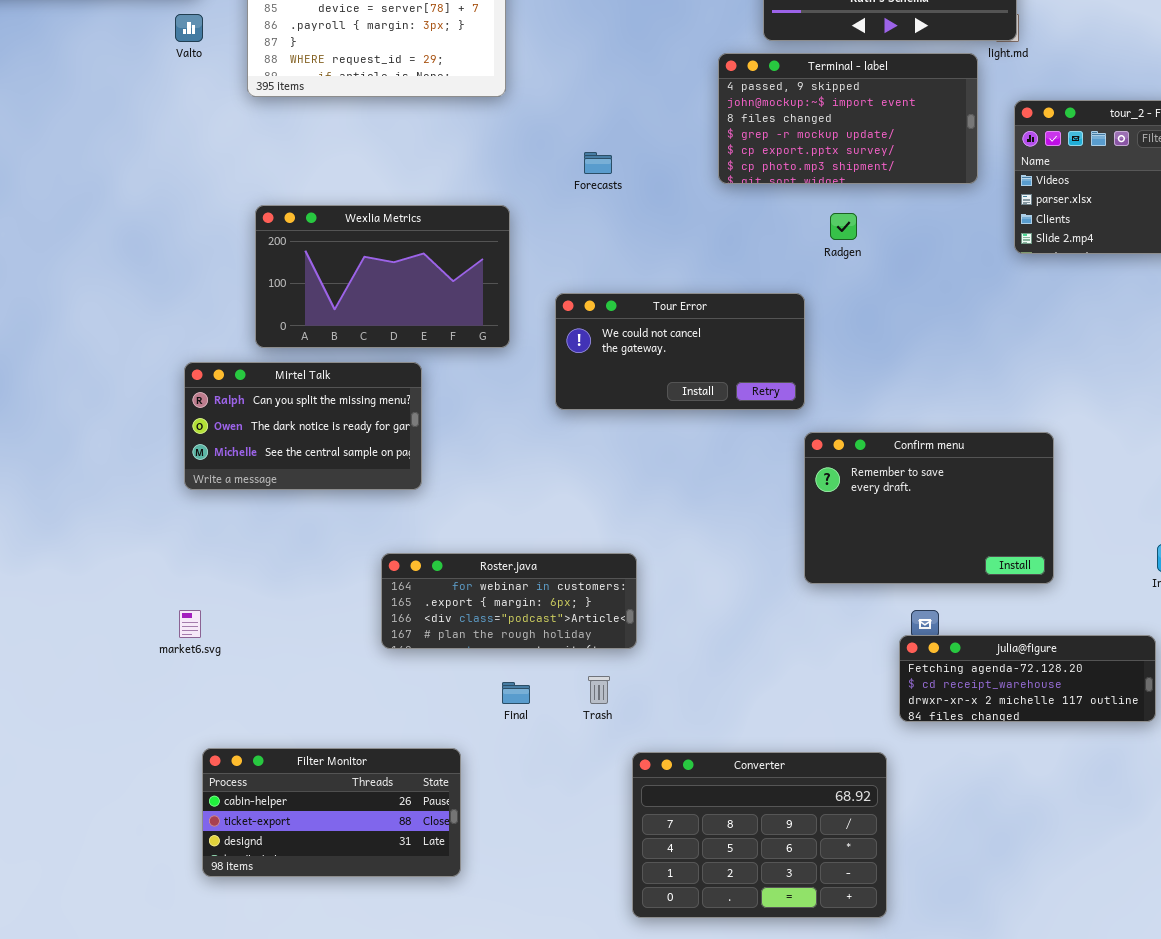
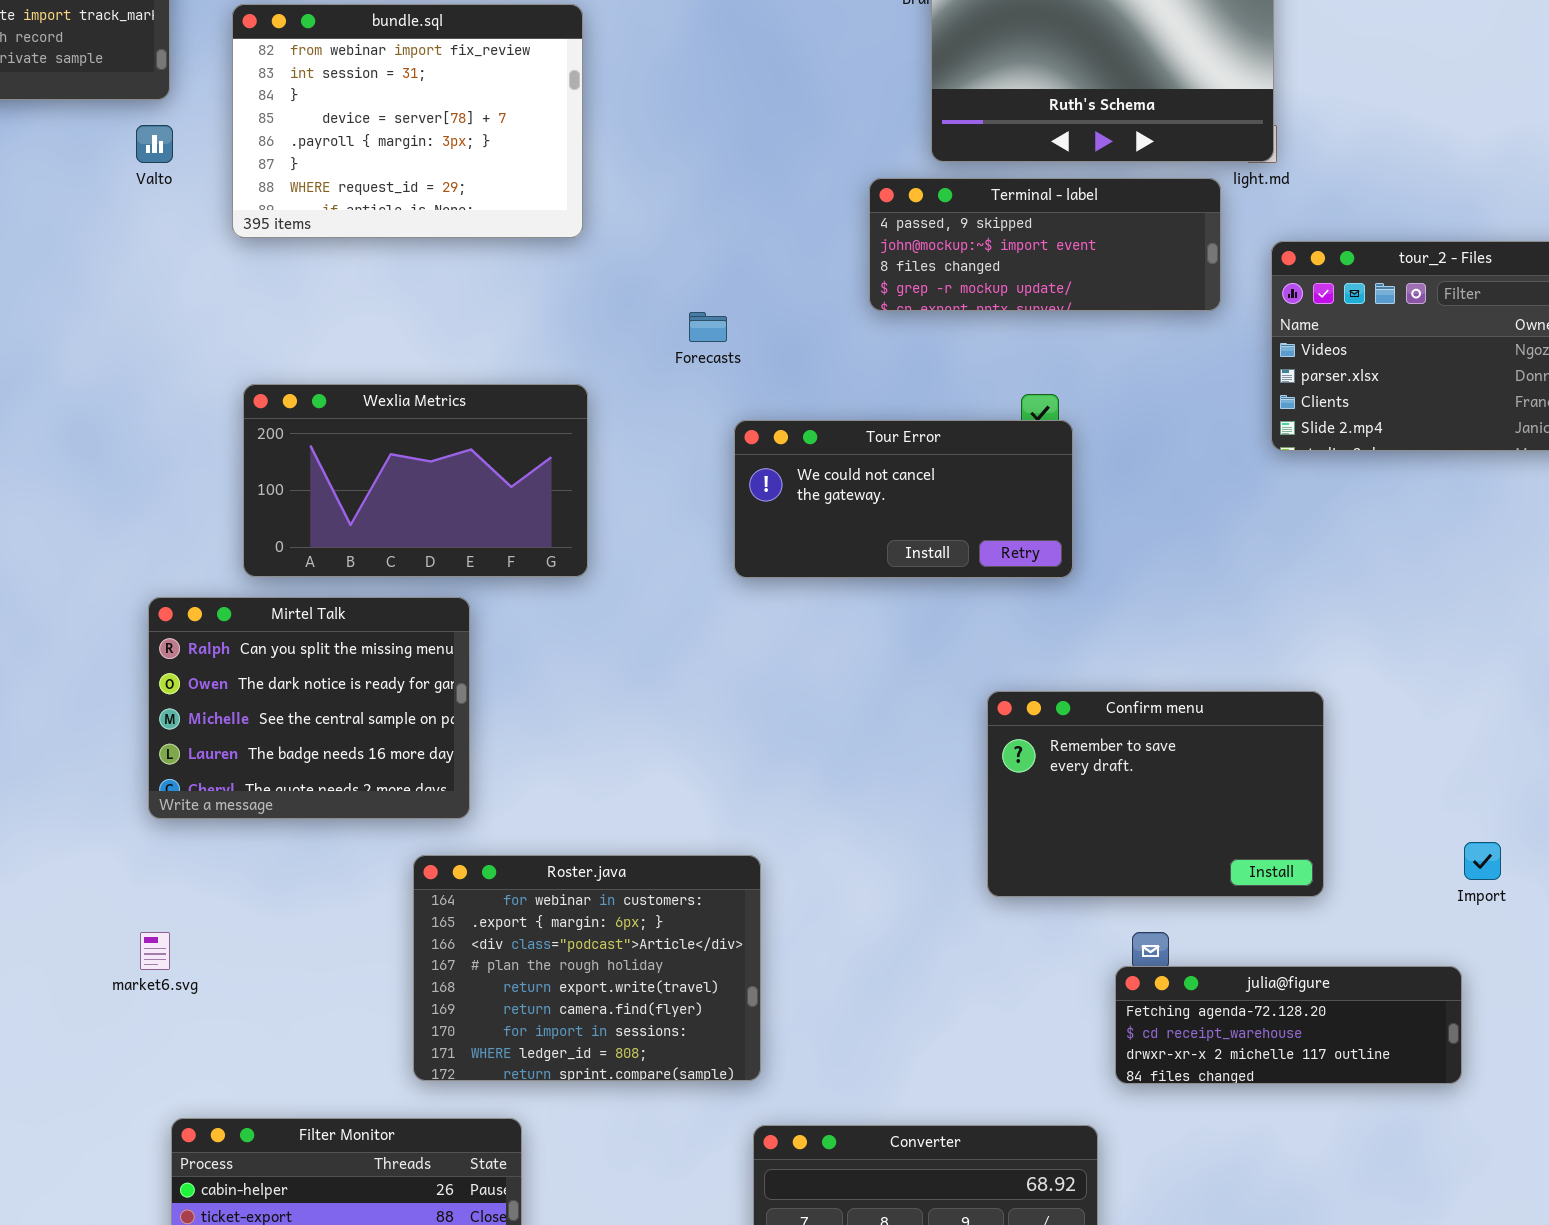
Terminal - label: [718,53,978,184] -> [869,178,1221,311], resized
Tour Error: [555,293,805,410] -> [734,420,1073,578], moved
Mirtel Talk: [184,362,422,490] -> [148,597,470,819], resized
Roster.java: [381,553,637,649] -> [413,855,761,1081], resized

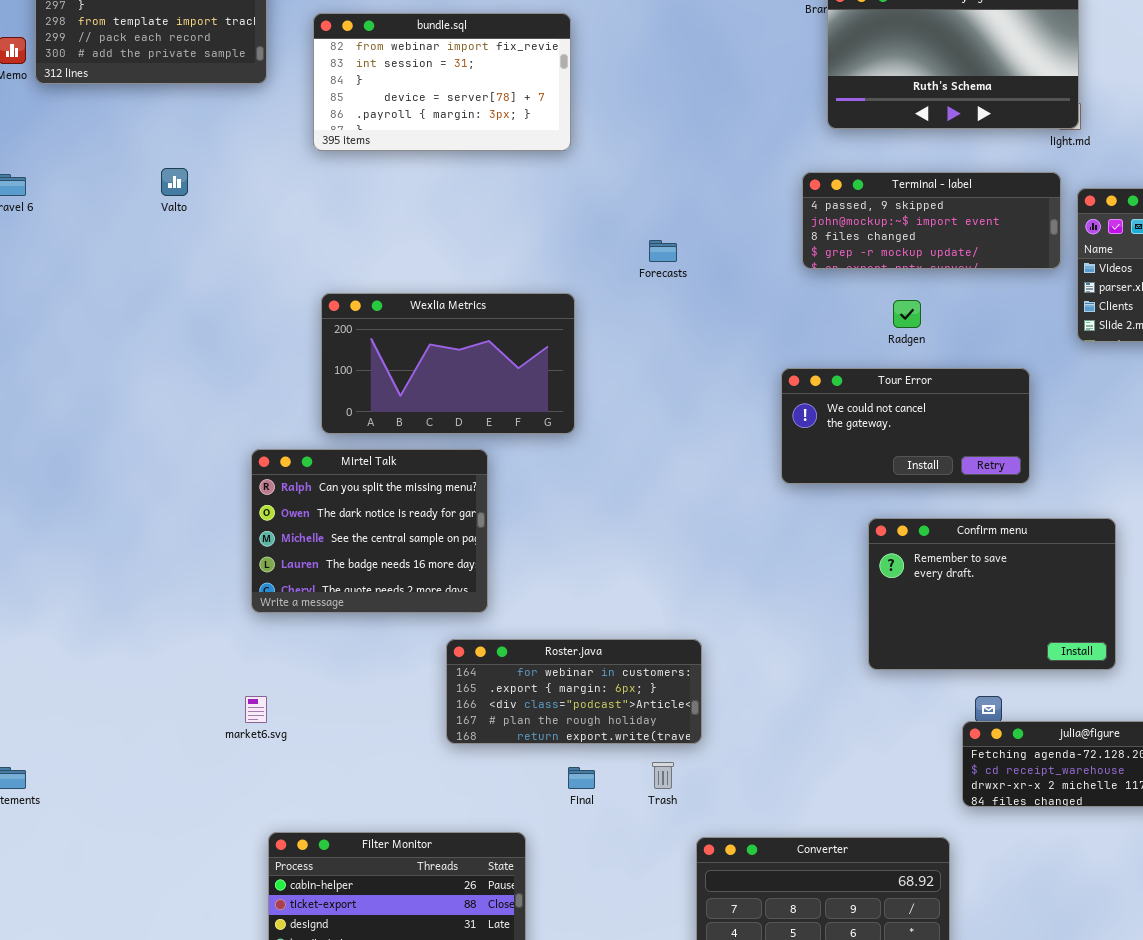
bundle.sql: [232,4,583,238] -> [313,13,571,151], resized
Valto: [136,125,173,163] -> [161,168,188,196], moved
Terminal - label: [869,178,1221,311] -> [802,172,1061,269], moved
Tour Error: [734,420,1073,578] -> [781,368,1030,484], moved
Roster.java: [413,855,761,1081] -> [446,639,702,744], resized

